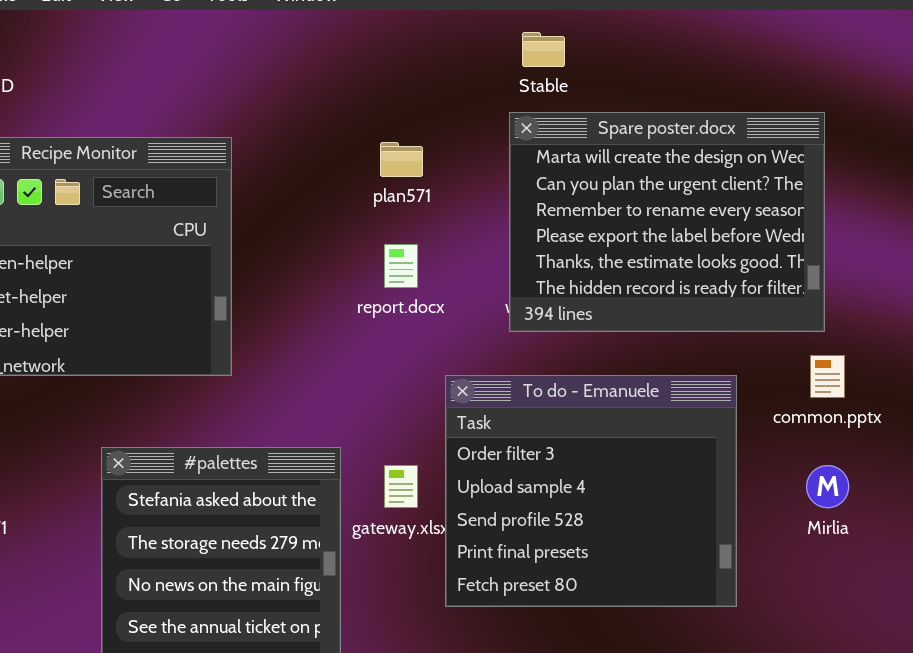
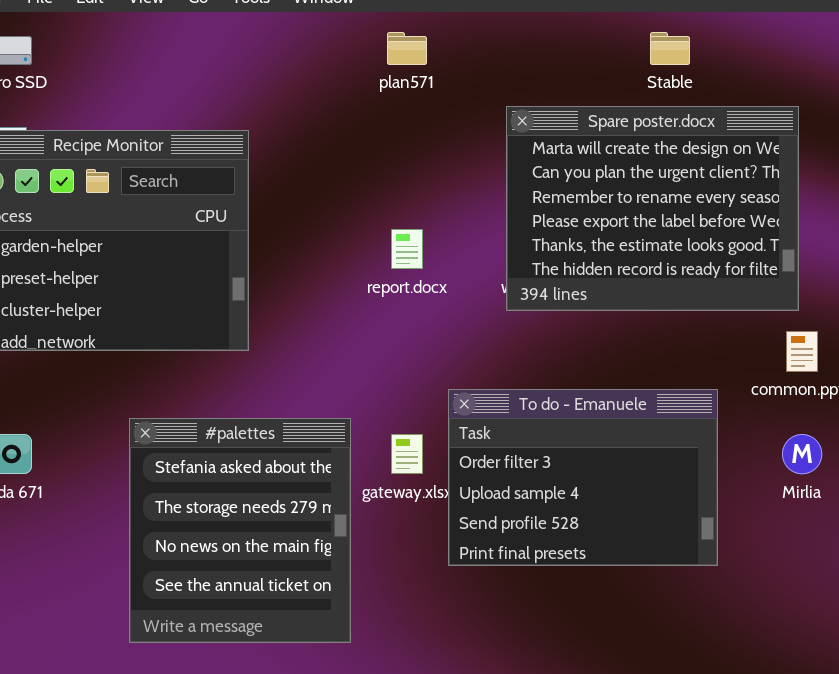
Stable: [522,32,565,67] -> [650,32,690,65], moved
plan571: [380,142,423,177] -> [387,32,427,65], moved
To do - Emanuele: [445,375,737,607] -> [448,389,718,566], resized

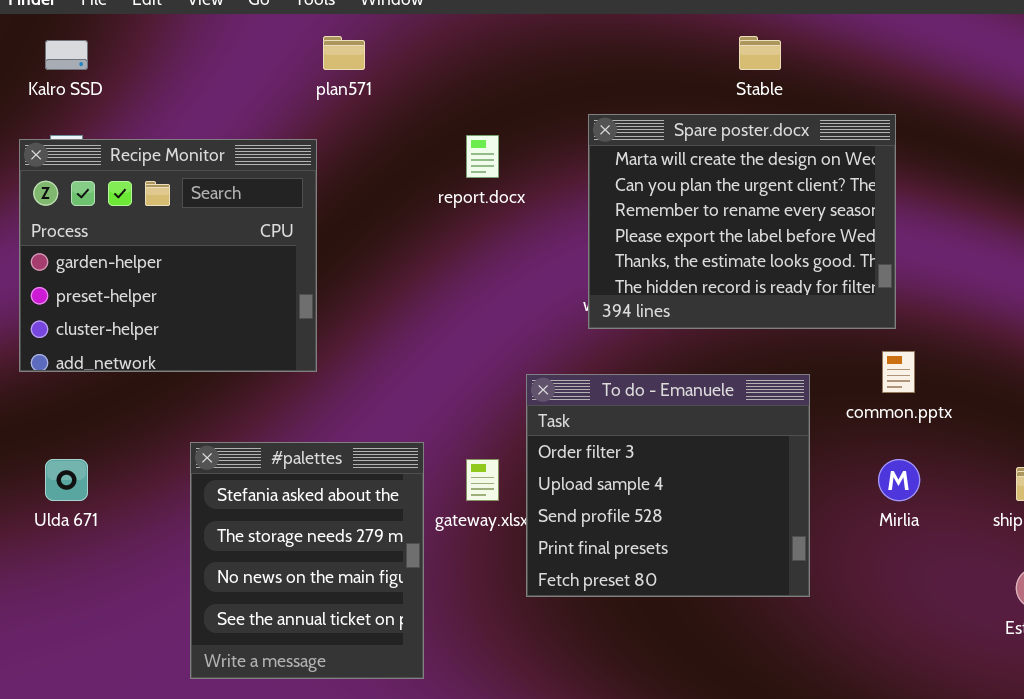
plan571: [387,32,427,65] -> [323,36,365,70], moved
report.docx: [391,229,423,269] -> [466,135,499,178], moved
To do - Emanuele: [448,389,718,566] -> [526,374,810,597], resized

